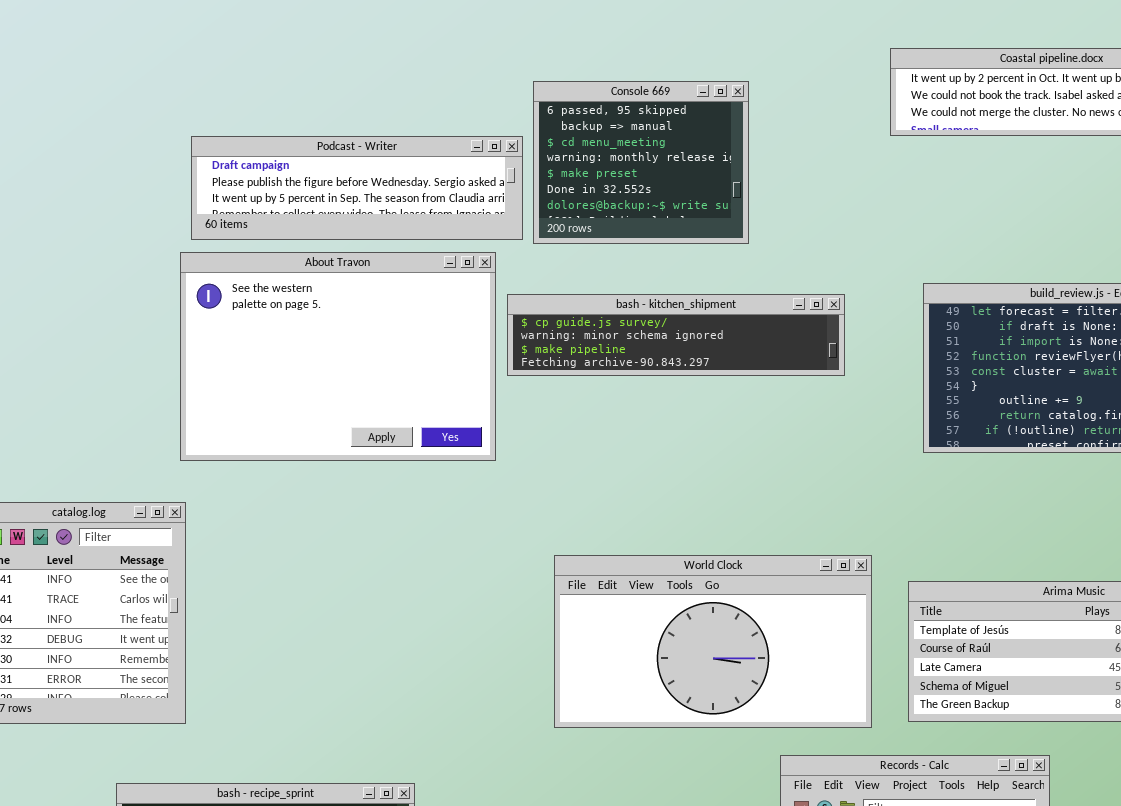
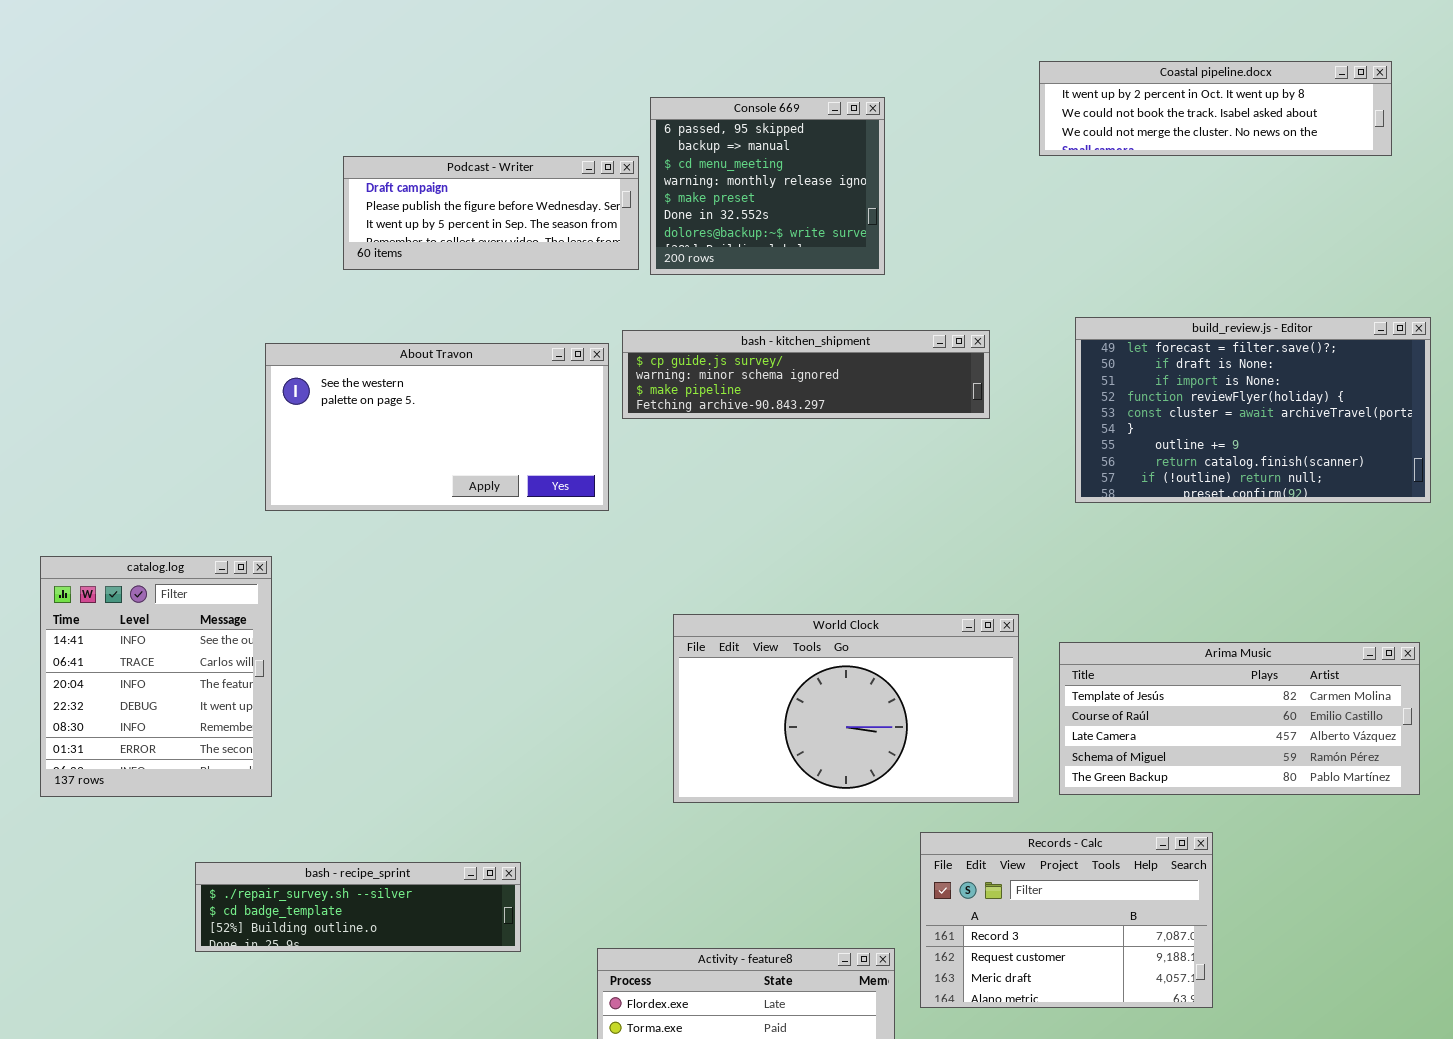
Podcast - Writer: [191,136,523,240] -> [343,156,639,270], resized
About Travon: [180,252,496,461] -> [265,343,609,511], resized

